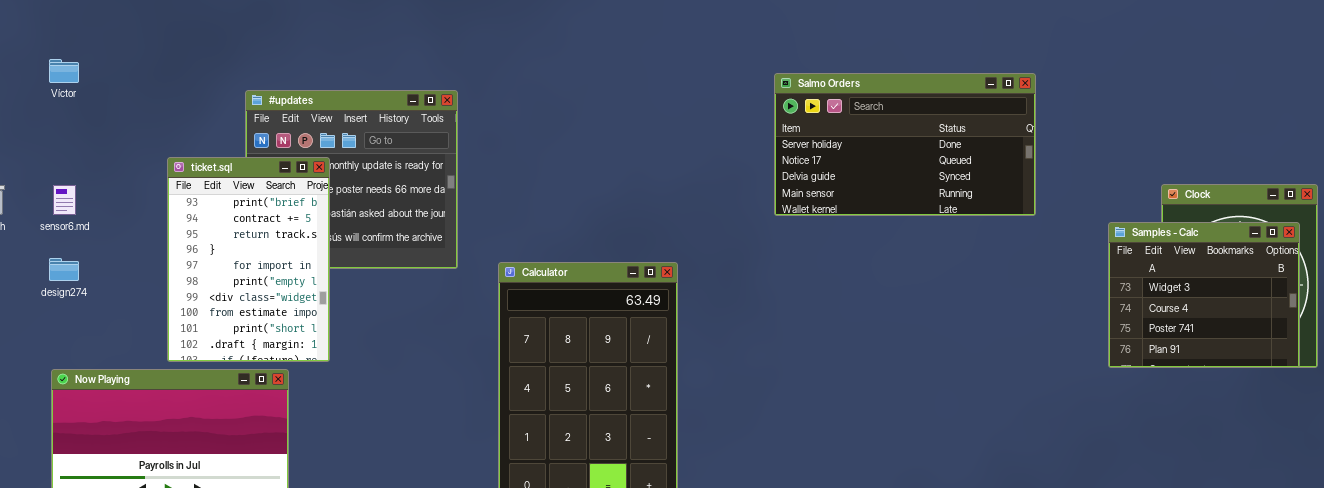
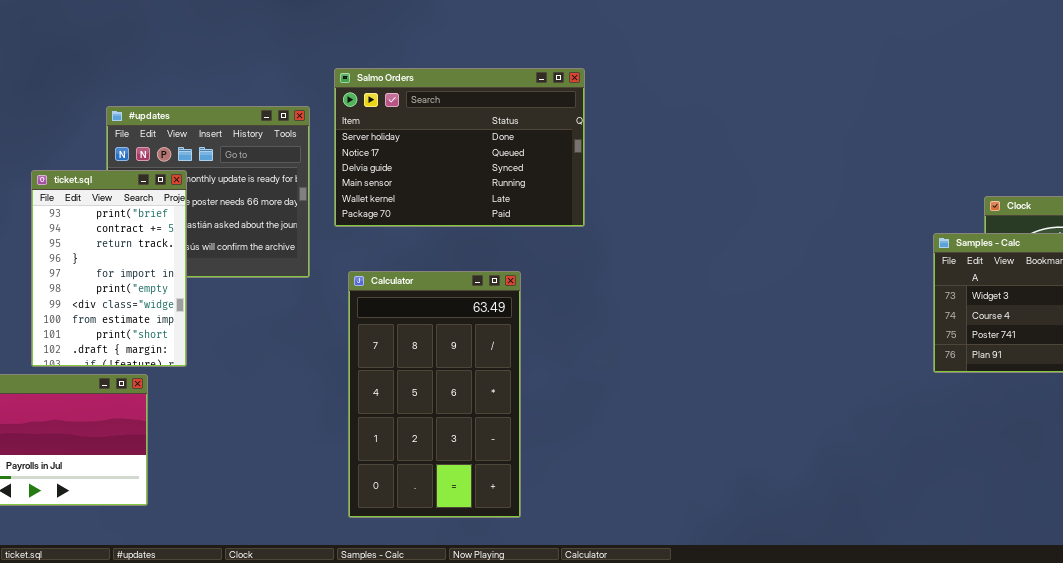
Salmo Orders: [774,73,1036,216] -> [334,68,585,227], moved, resized

